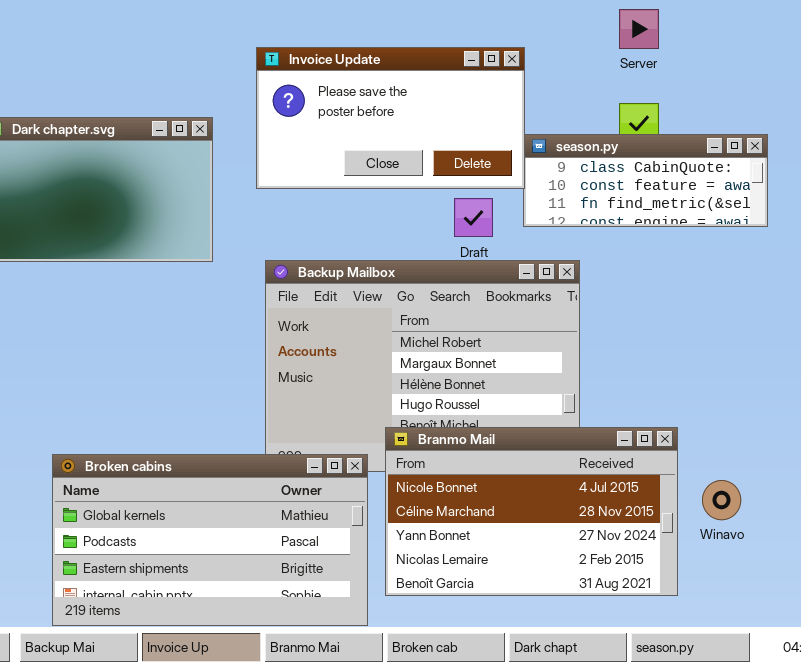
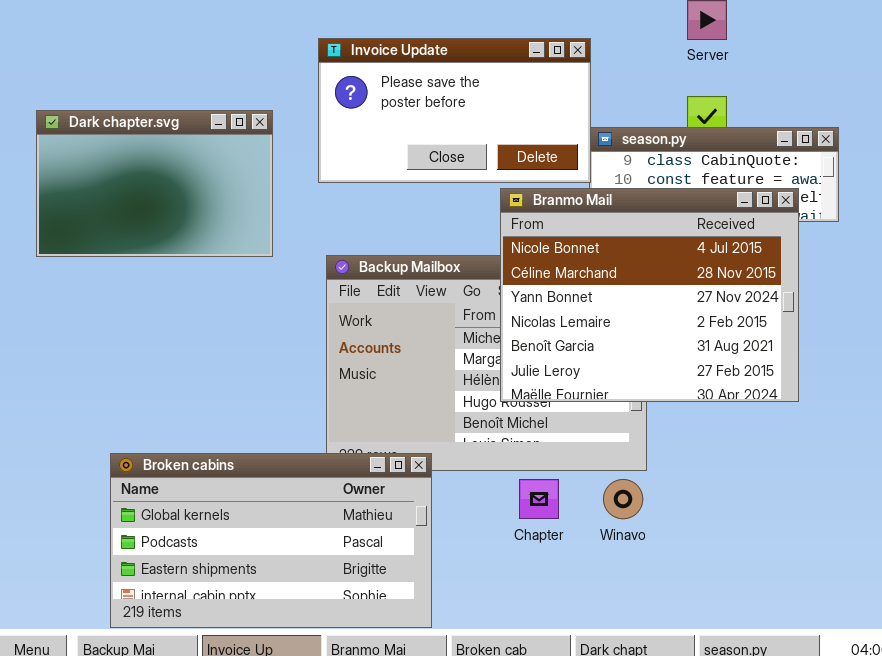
Branmo Mail: [385,427,678,596] -> [500,188,799,402], moved, resized
Winavo: [702,480,741,520] -> [603,479,643,519], moved

